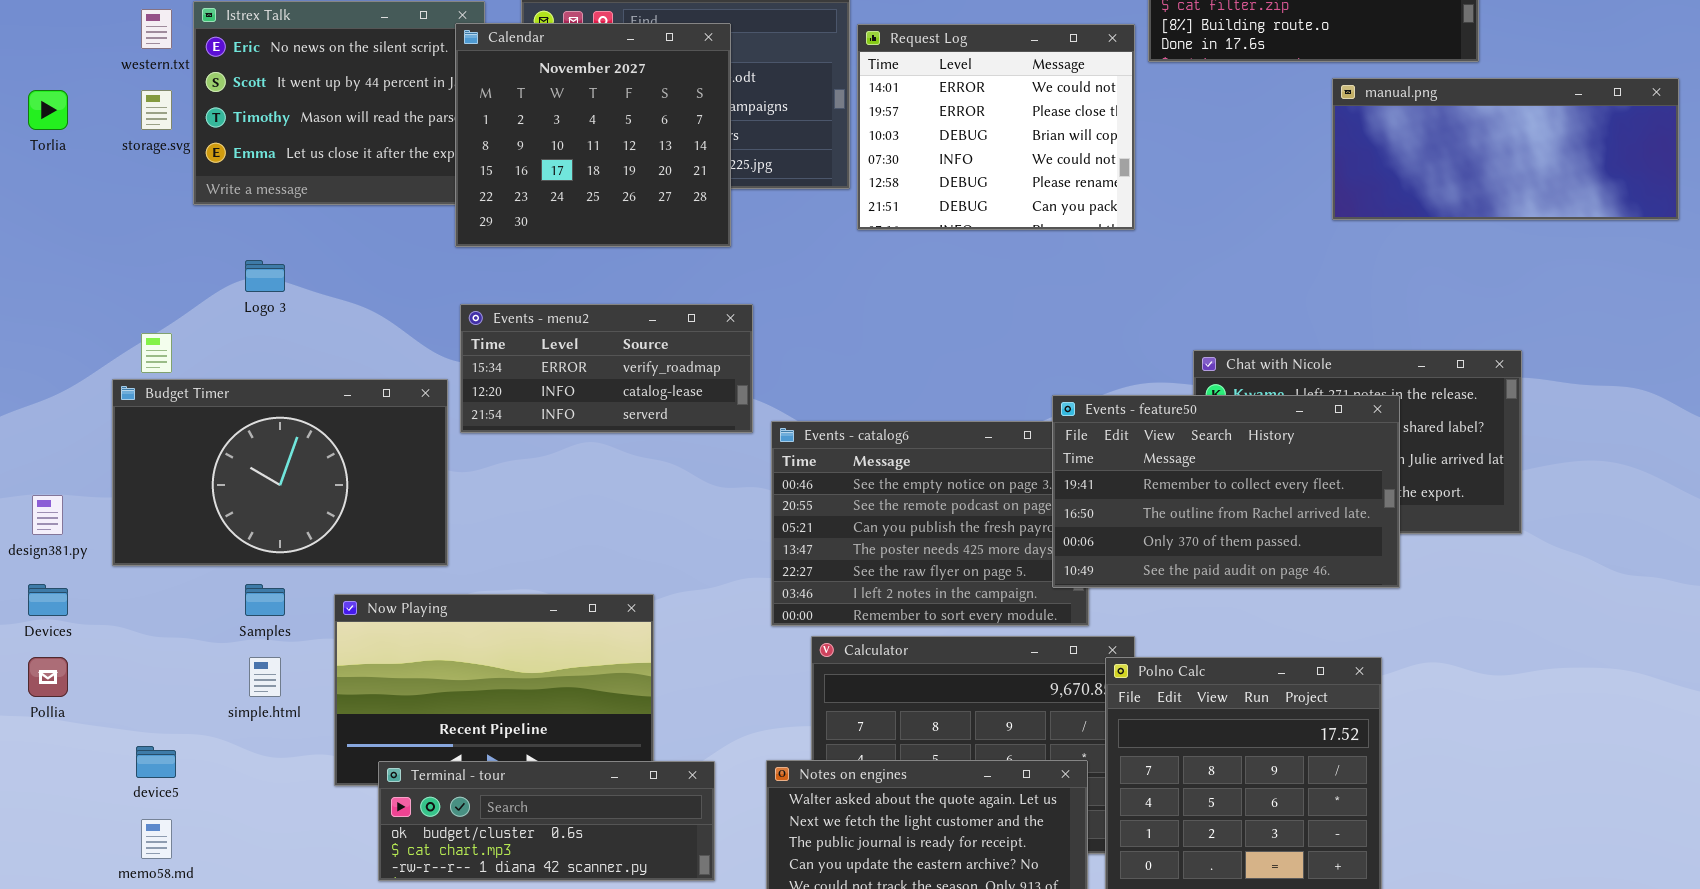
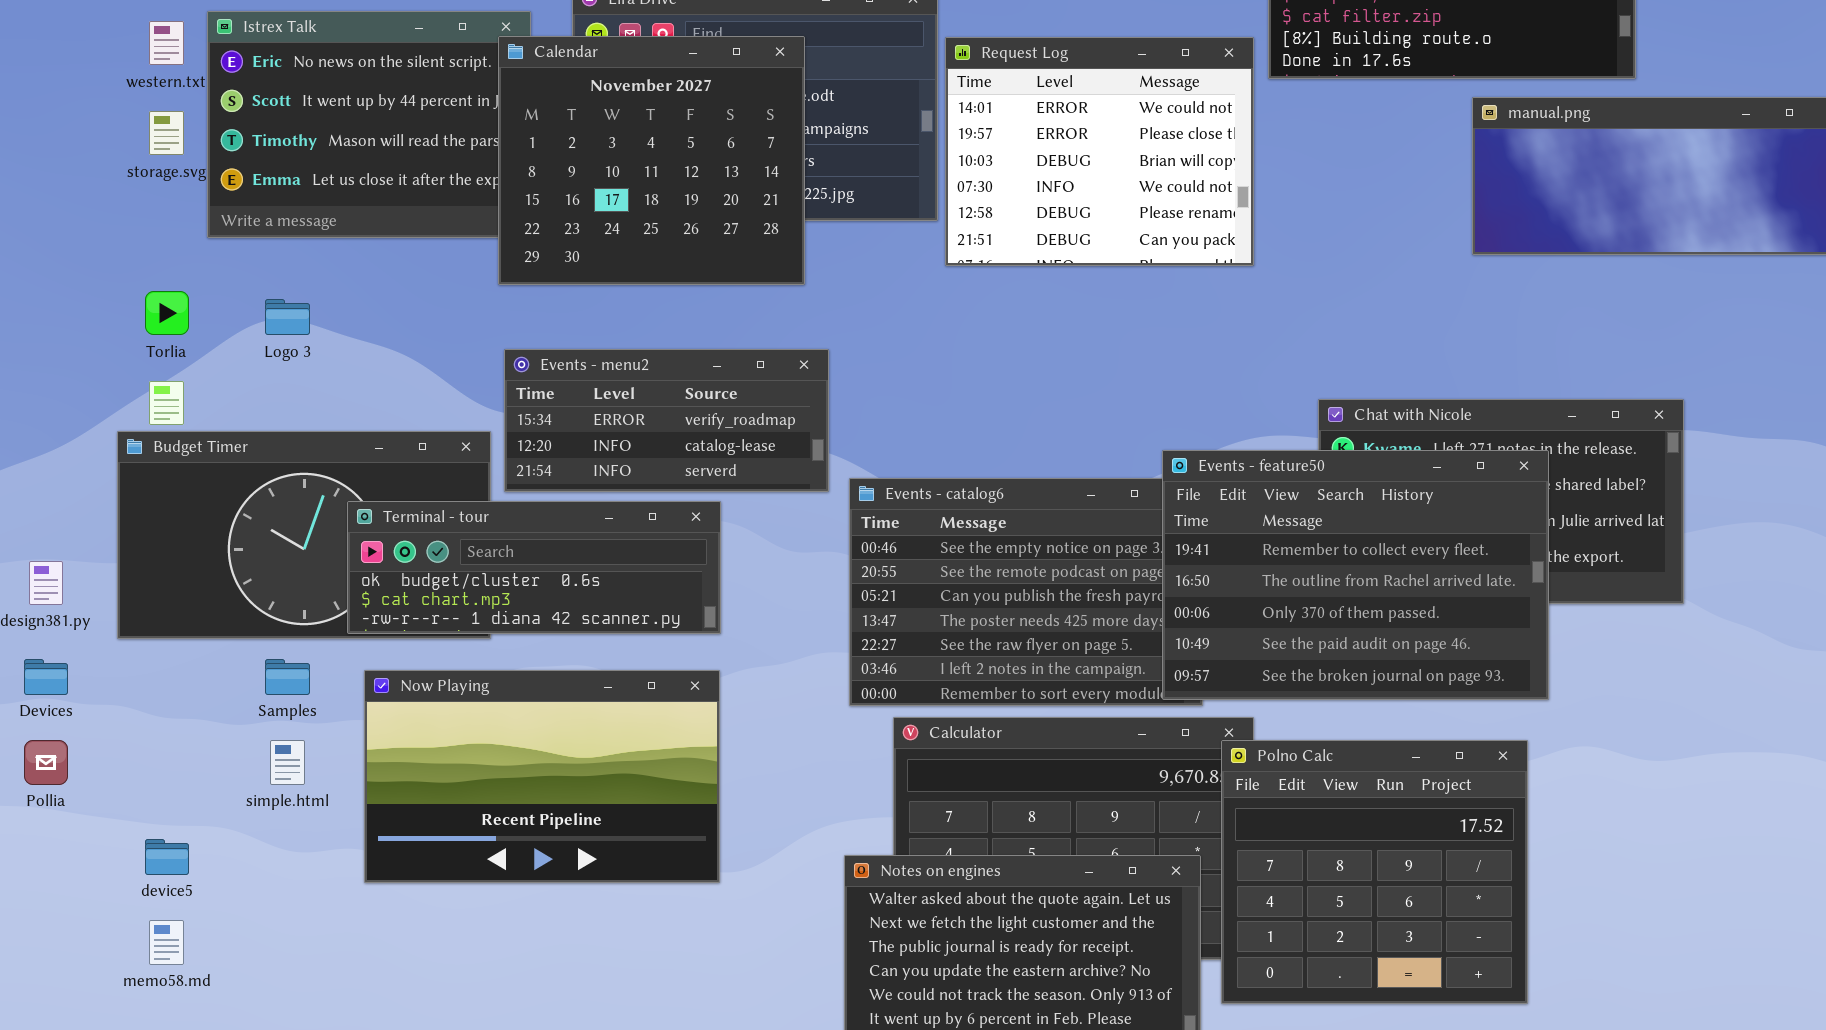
Torlia: [28,90,68,130] -> [145,291,189,335], moved
Events - feature50: [1052,395,1400,588] -> [1162,450,1549,700], resized
Terminal - tour: [378,761,715,881] -> [347,501,721,634], moved

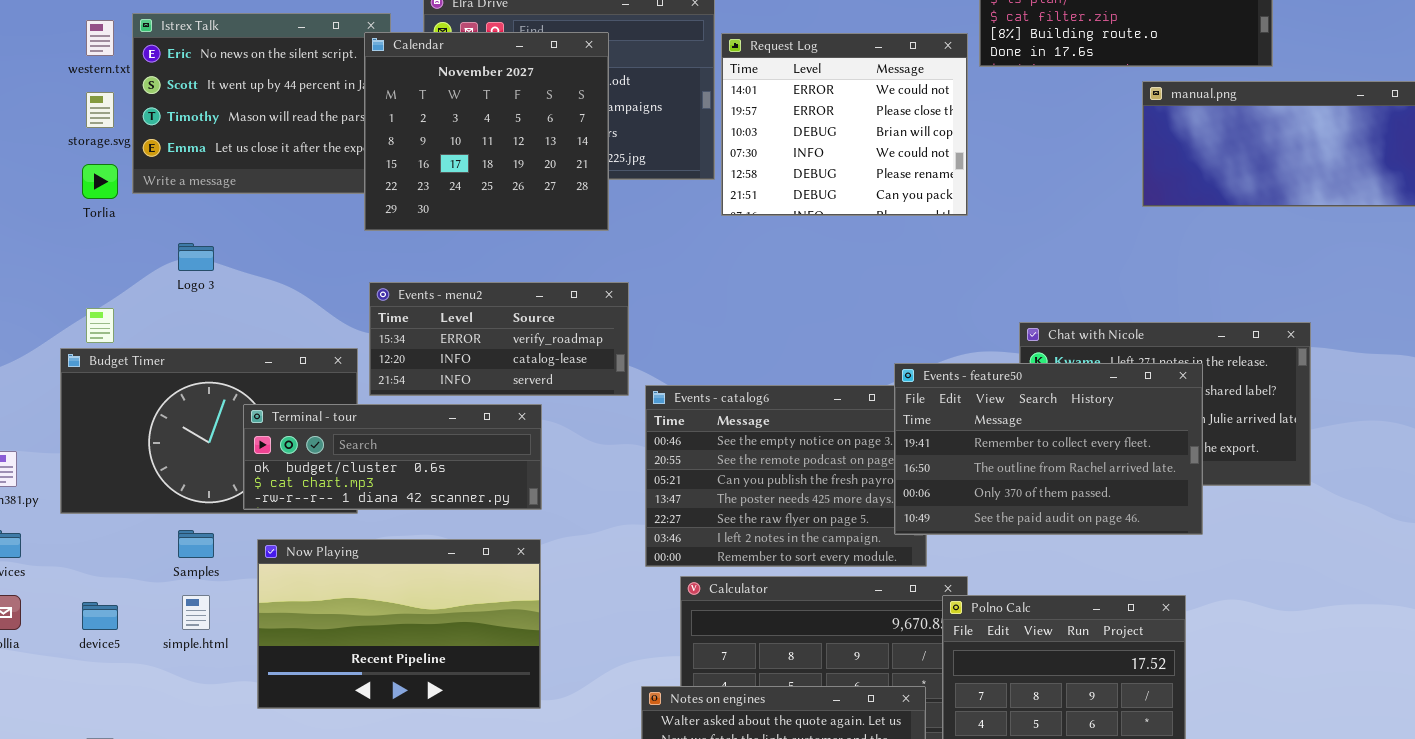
Torlia: [145,291,189,335] -> [82,164,118,199], moved
Events - feature50: [1162,450,1549,700] -> [894,363,1203,535], resized
device5: [145,839,189,875] -> [82,602,118,630], moved

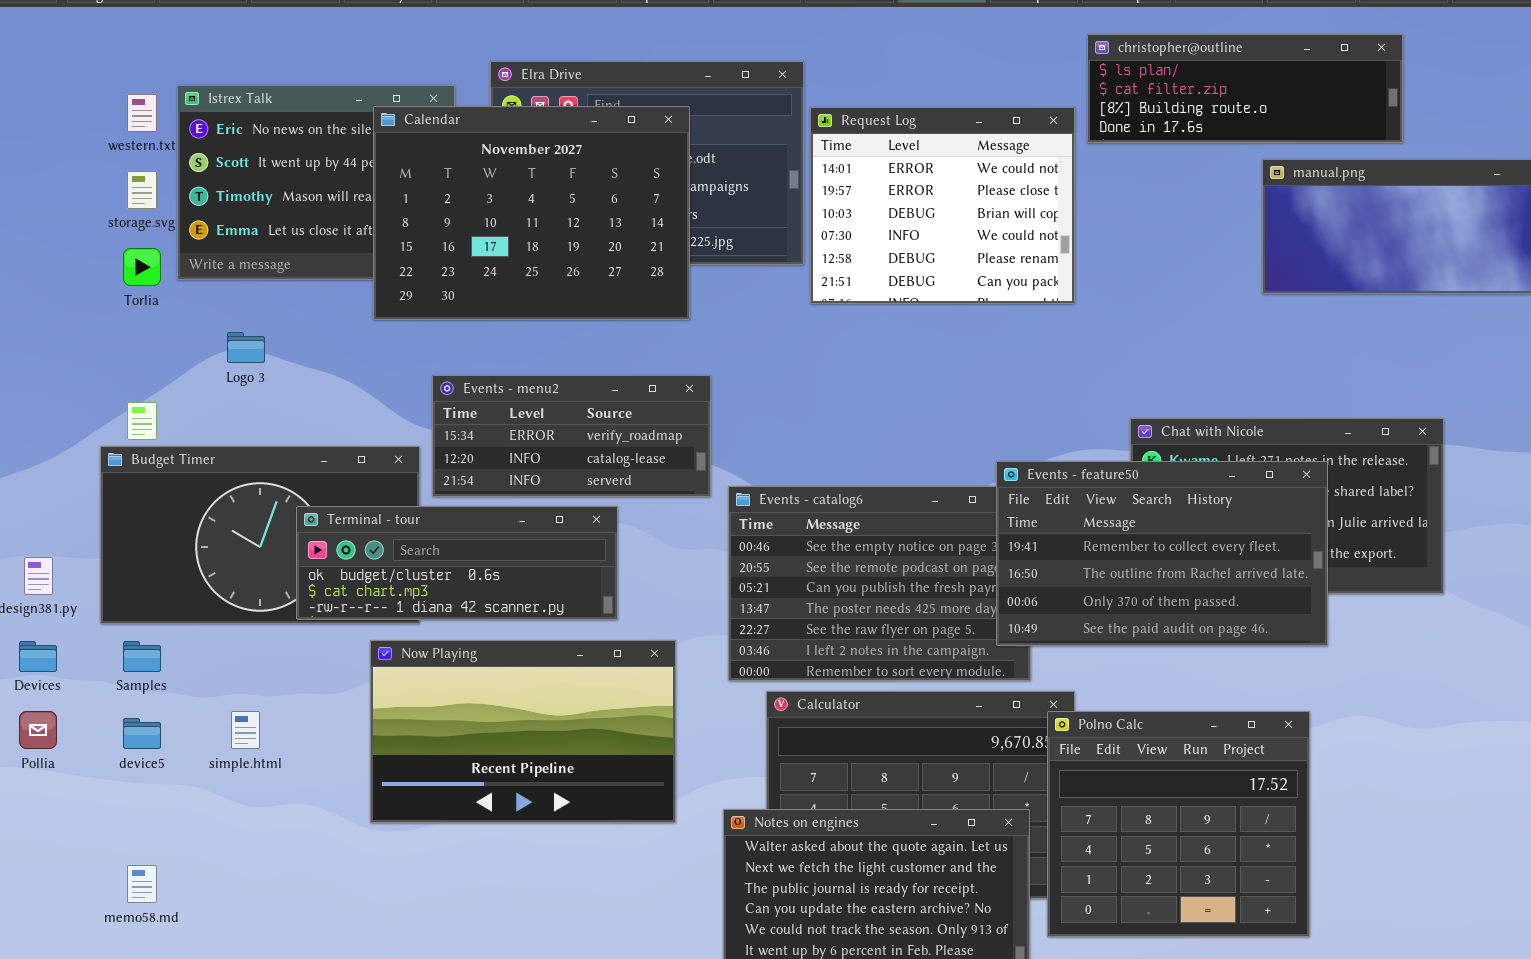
Calendar: [364,32,609,231] -> [373,106,690,320], resized
Samples: [178,530,214,558] -> [123,641,161,672], moved
Now Playing: [257,539,541,709] -> [370,640,676,823], moved

